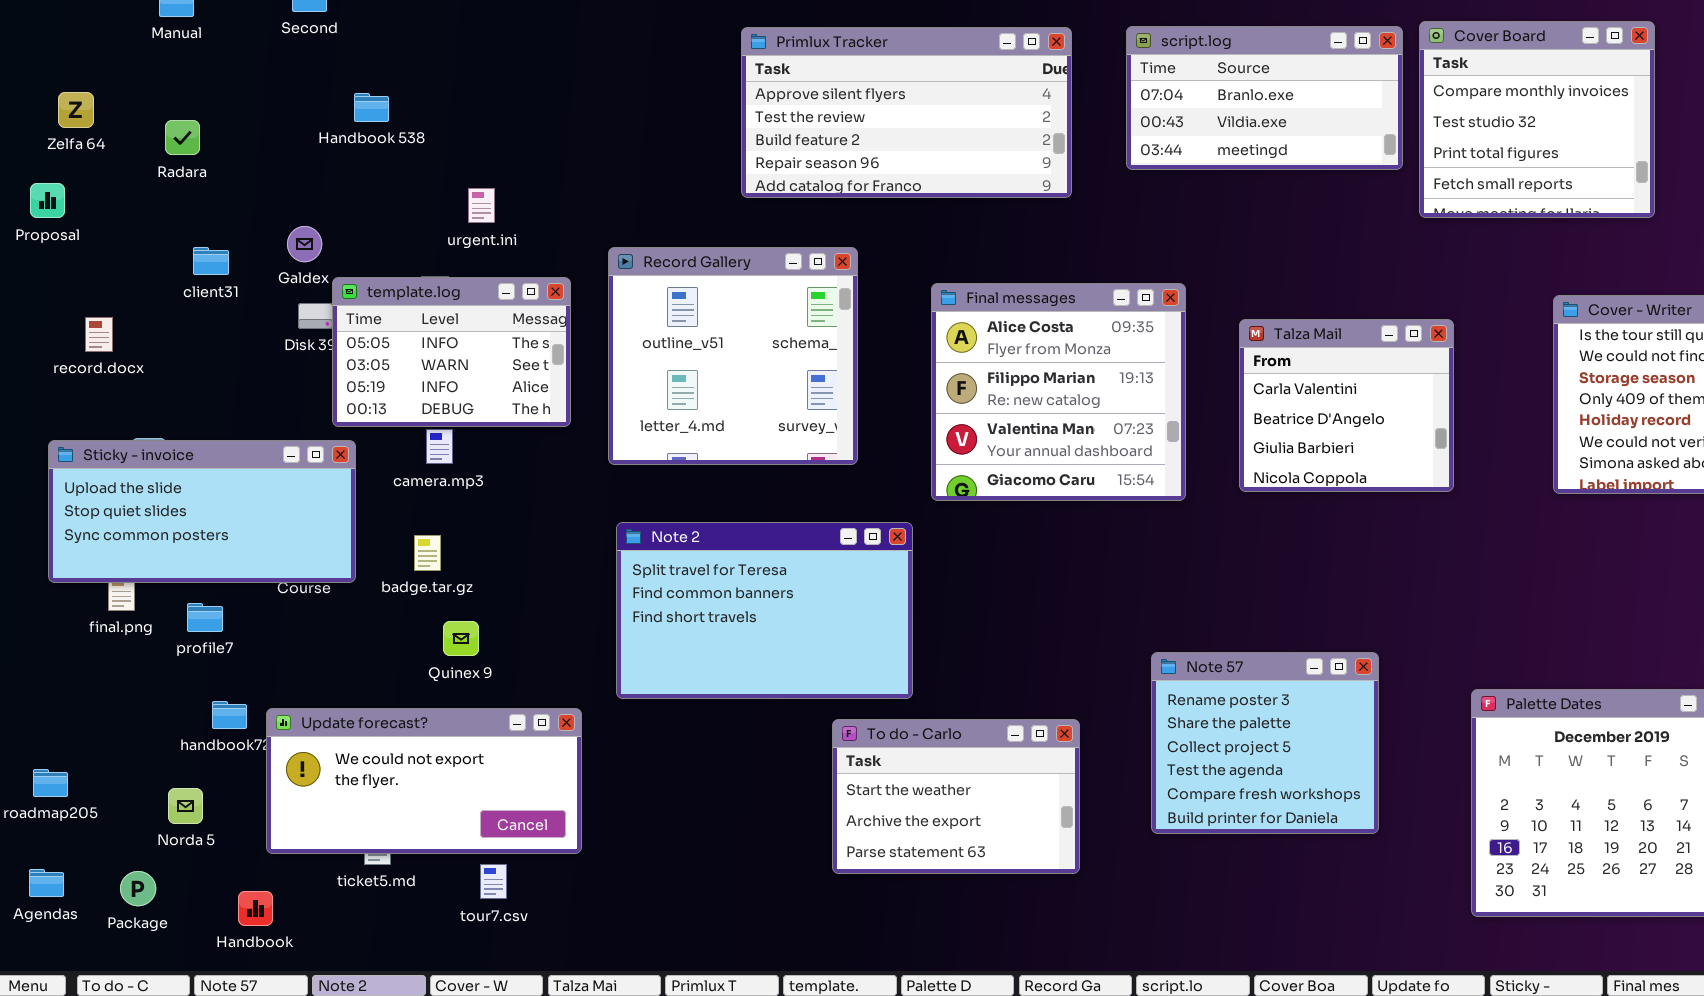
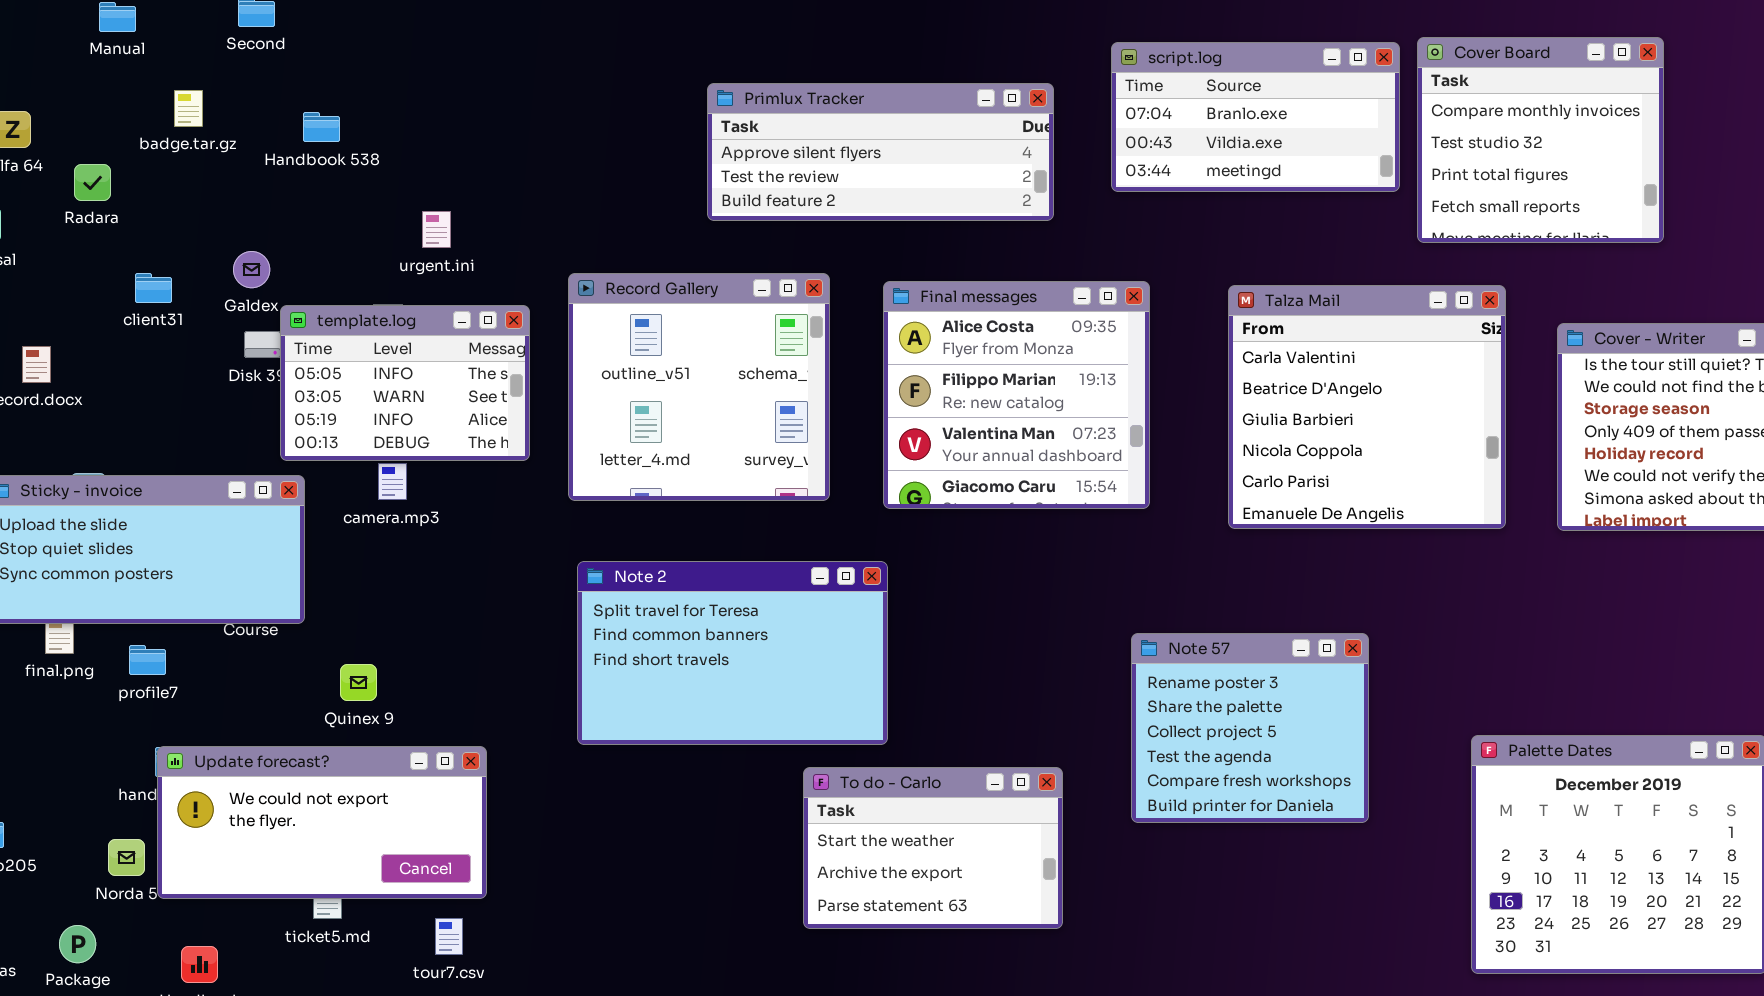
Primlux Tracker: [741,27,1072,198] -> [707,83,1054,221], resized
Radara: [165,120,200,155] -> [74,164,111,201], moved
Final messages: [931,283,1186,501] -> [883,281,1150,509], moved
Talza Mail: [1239,319,1454,492] -> [1228,285,1506,529], resized
badge.tar.gz: [414,535,441,571] -> [174,90,203,127], moved
Quinex 9: [443,621,479,656] -> [340,664,377,701], moved
Note 57: [1151,652,1379,834] -> [1131,633,1369,823], moved
Update forecast?: [266,708,582,854] -> [157,746,487,899], moved

